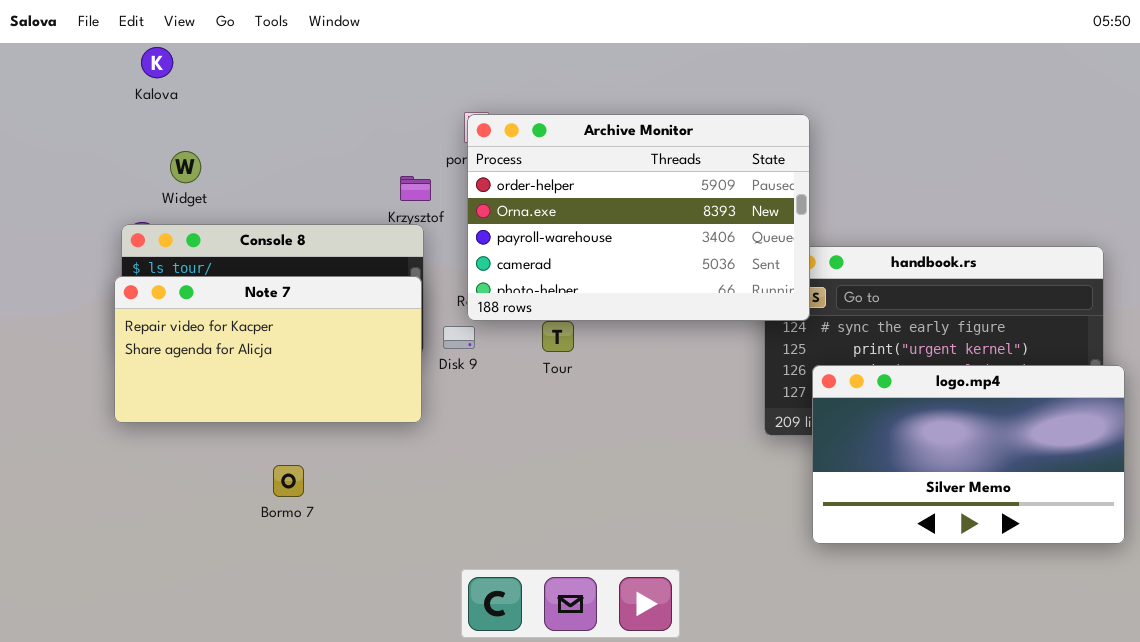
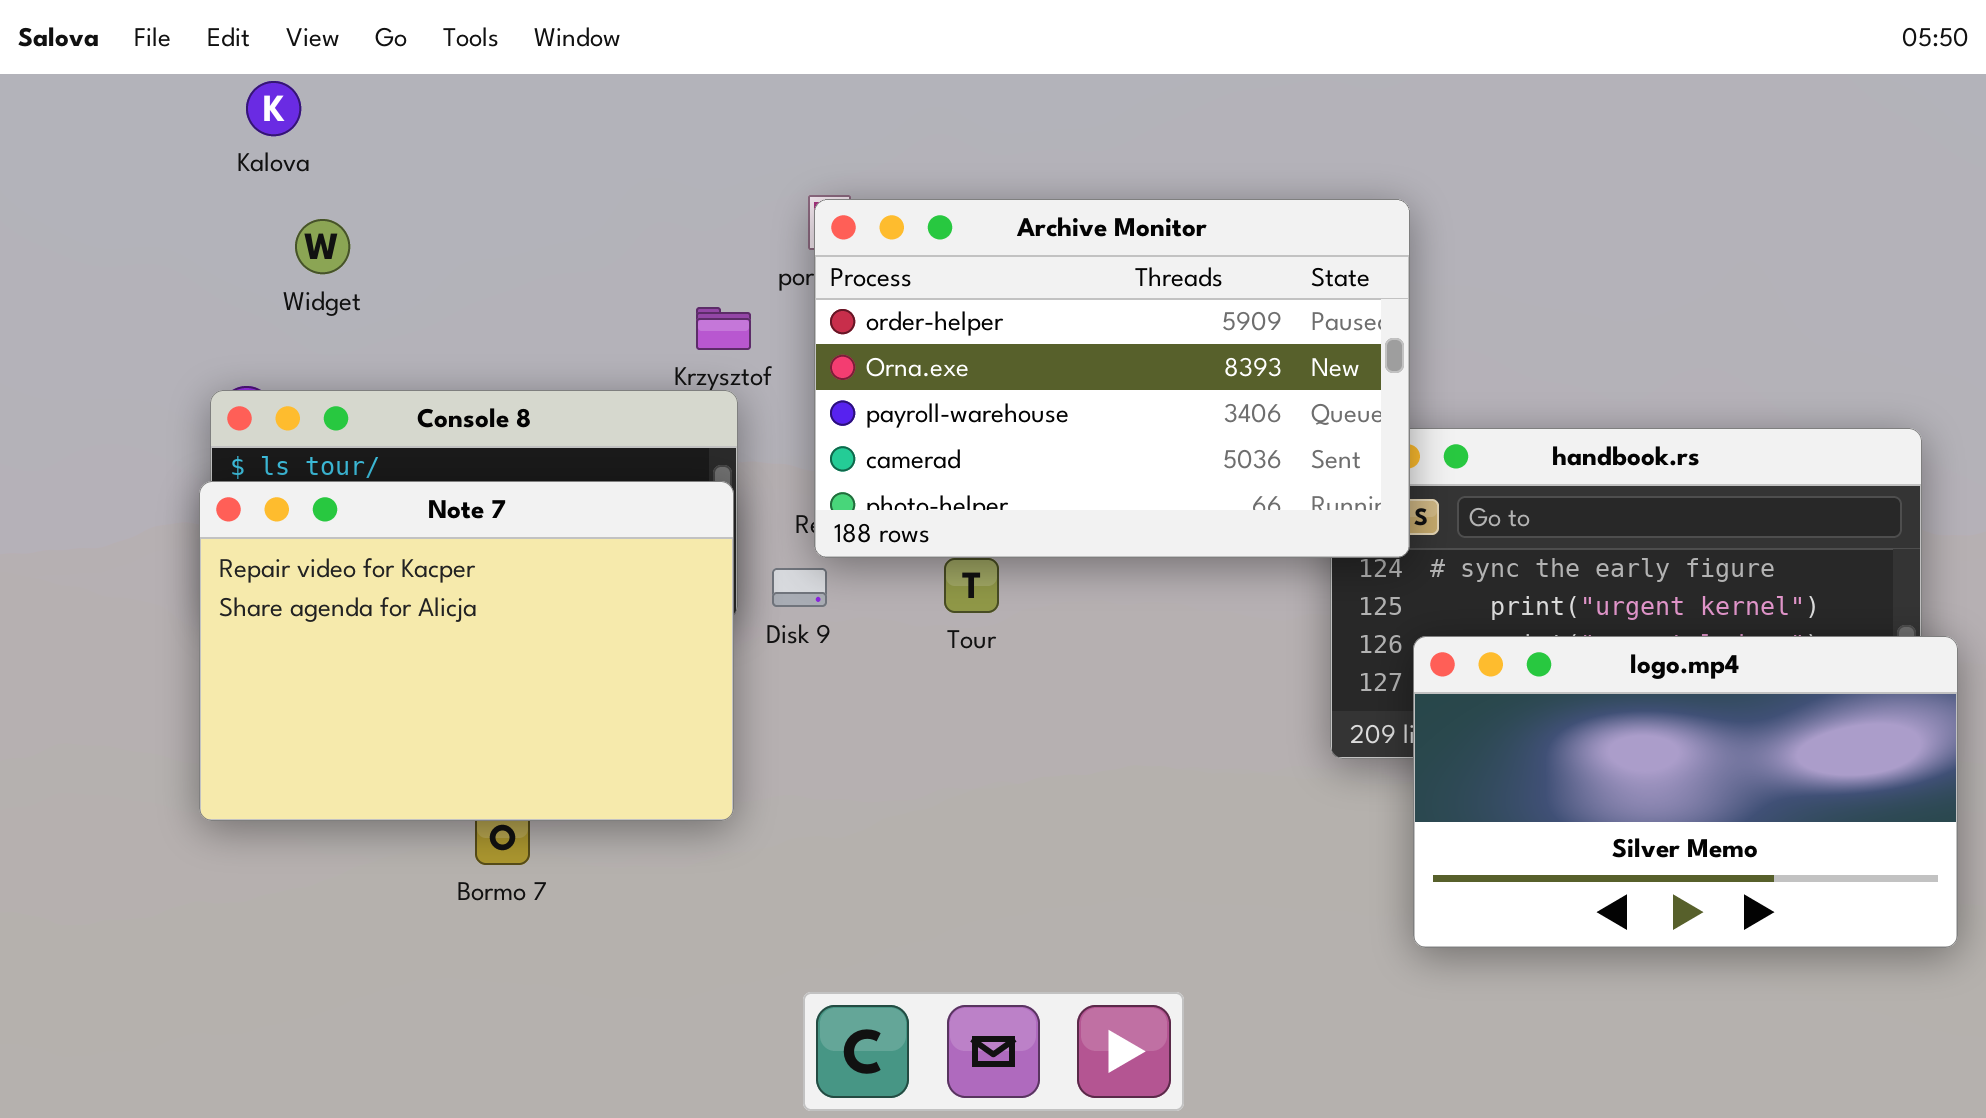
Widget: [170,151,201,183] -> [295,219,350,274], moved
Note 7: [114,276,422,423] -> [199,481,734,821], resized

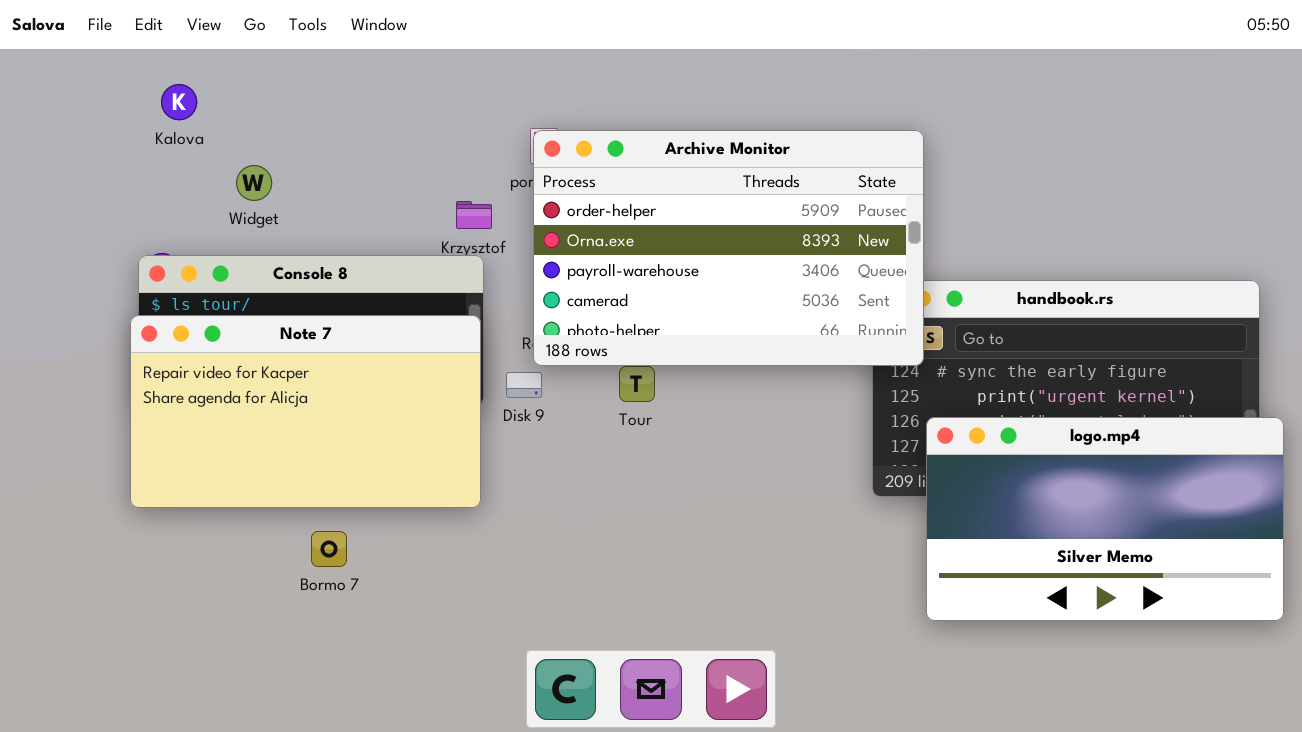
Kalova: [246,81,301,136] -> [161,84,197,120], moved
Widget: [295,219,350,274] -> [236,165,272,201], moved
Note 7: [199,481,734,821] -> [130,315,481,508], resized

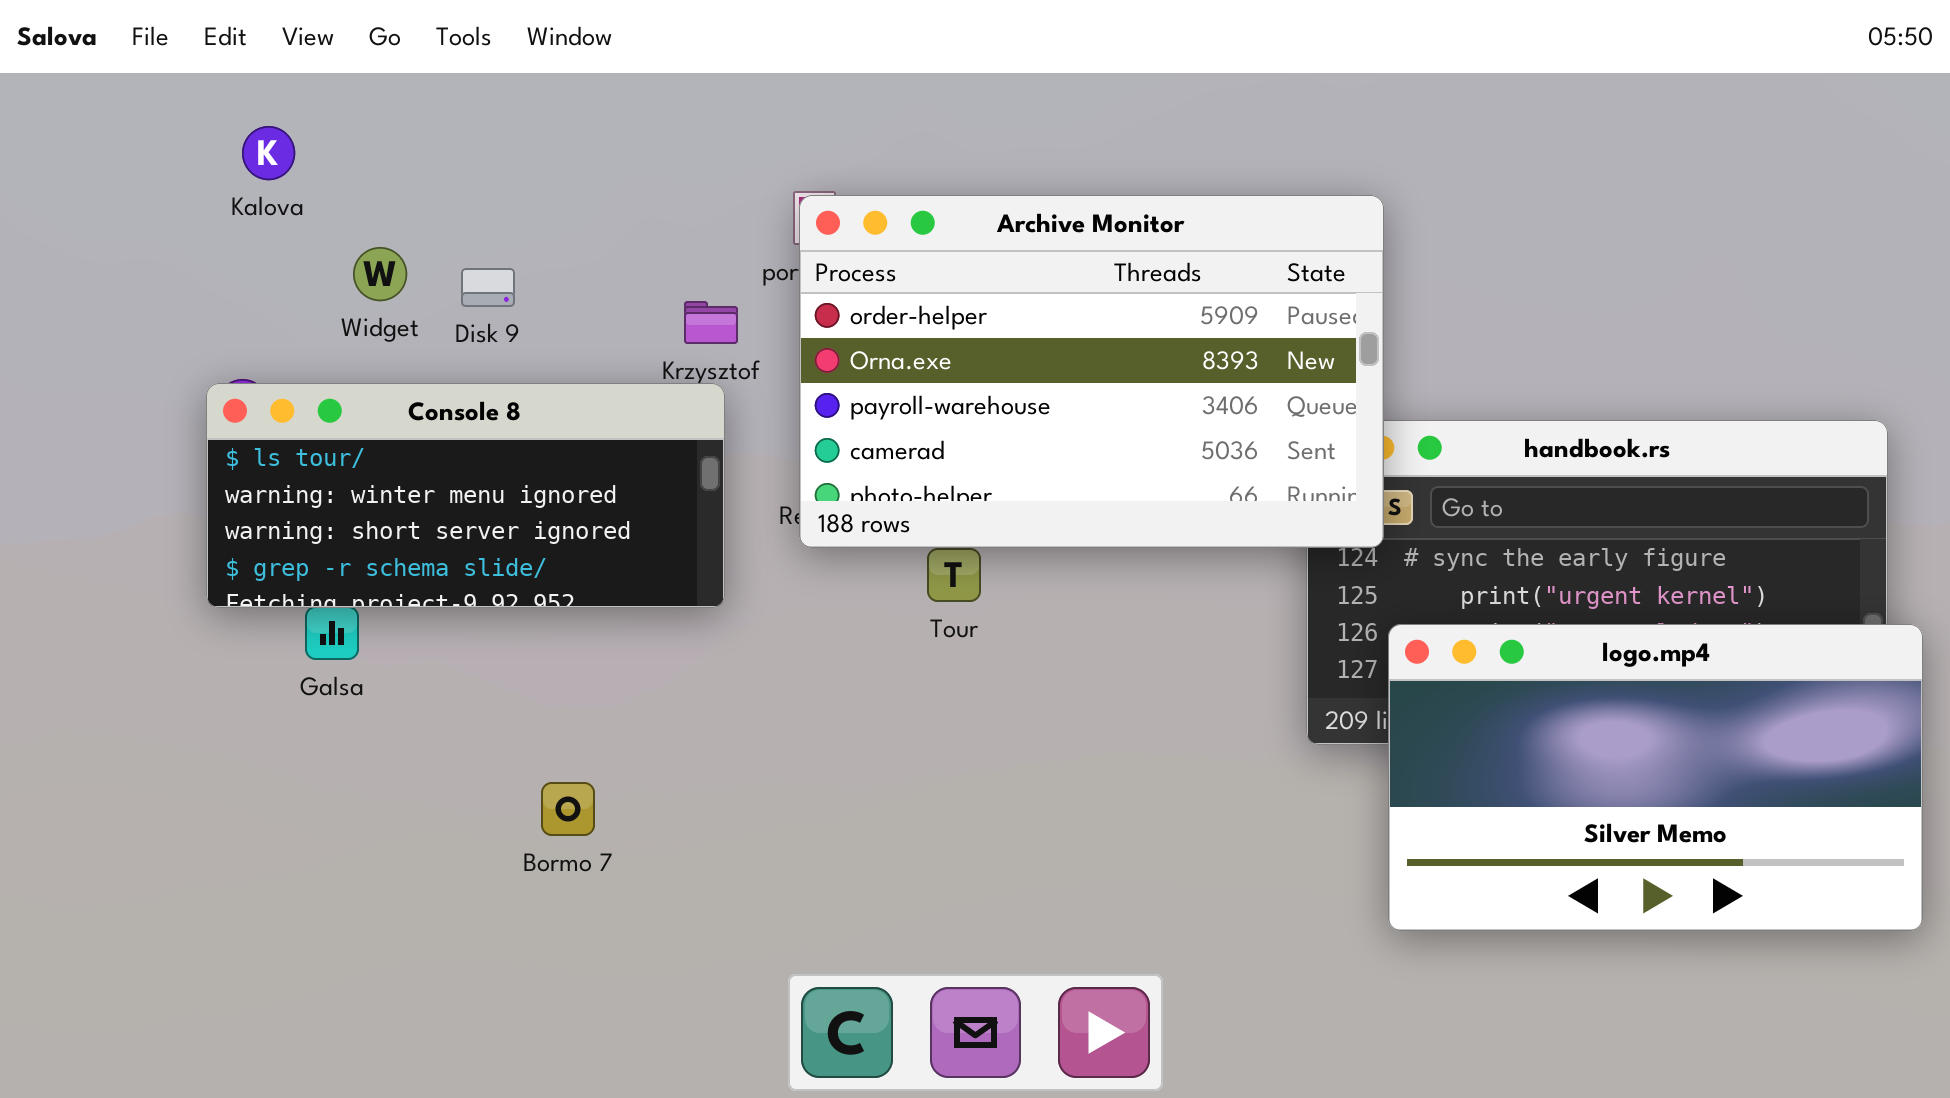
Note 7: [130,315,481,508] -> none, closed
Disk 9: [506,372,542,398] -> [461,268,515,307], moved
Bormo 7: [311,531,347,567] -> [541,782,595,836], moved

